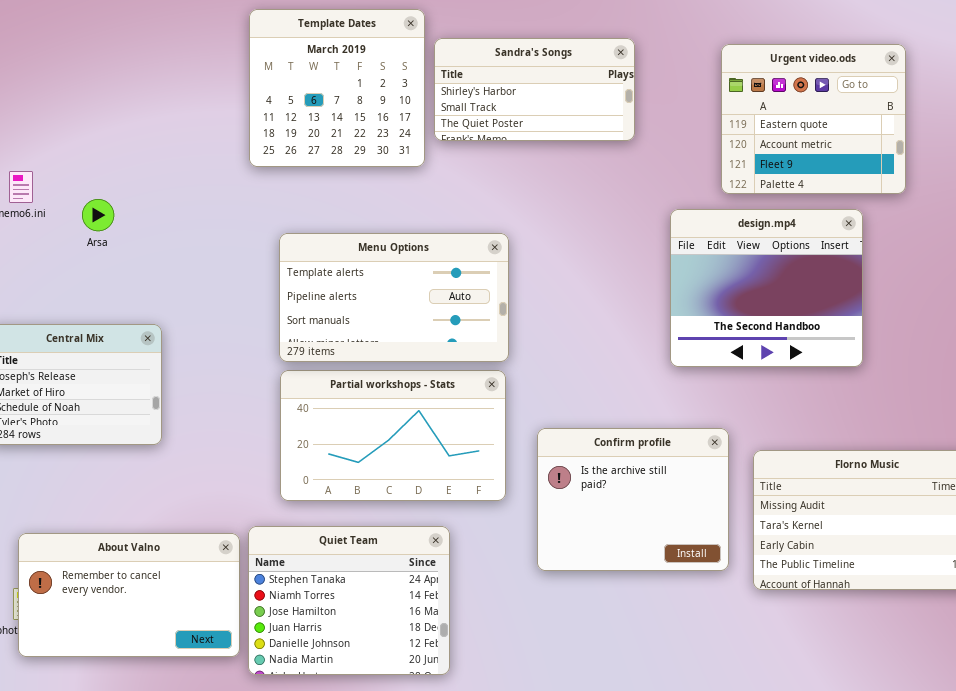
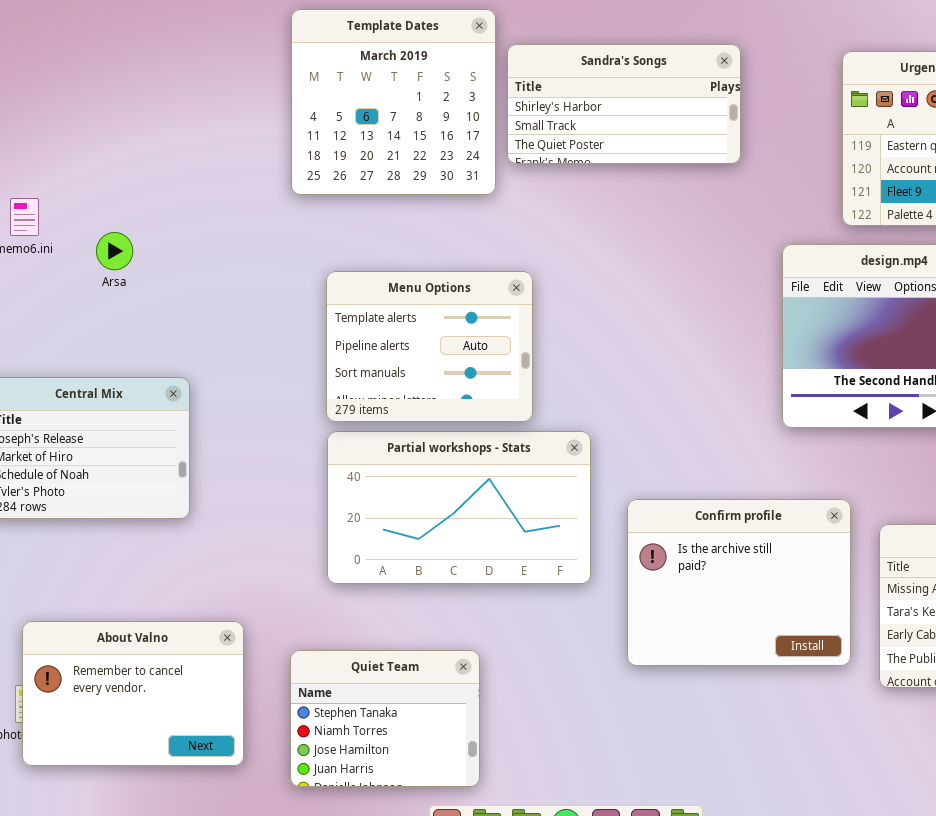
Menu Options: [279,233,509,362] -> [326,271,533,422], resized
Quiet Team: [248,526,450,675] -> [290,650,480,787], resized
About Valno: [18,533,240,657] -> [22,621,244,766], resized

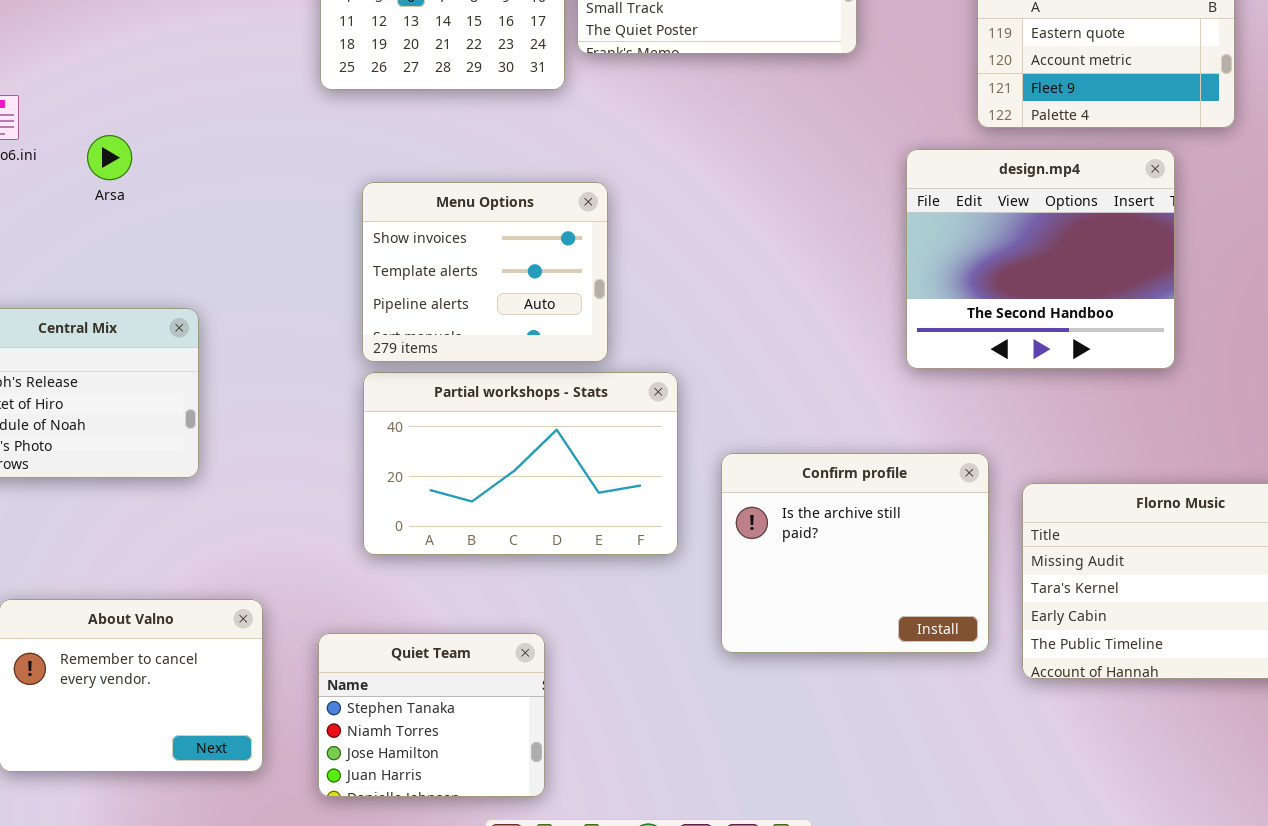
Menu Options: [326,271,533,422] -> [362,182,608,362], scrolled up 1 row

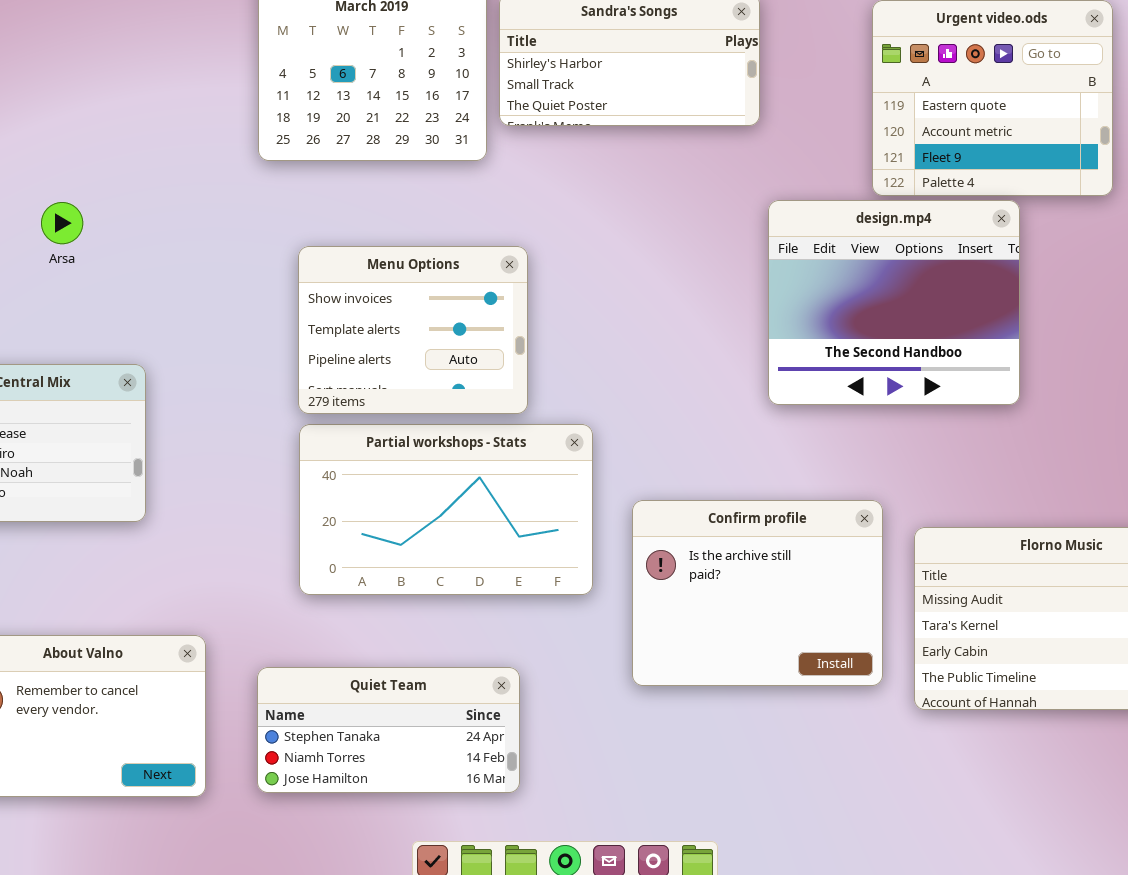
design.mp4: [906,149,1175,369] -> [768,200,1020,405], moved
Quiet Team: [318,633,545,797] -> [257,667,520,793], resized

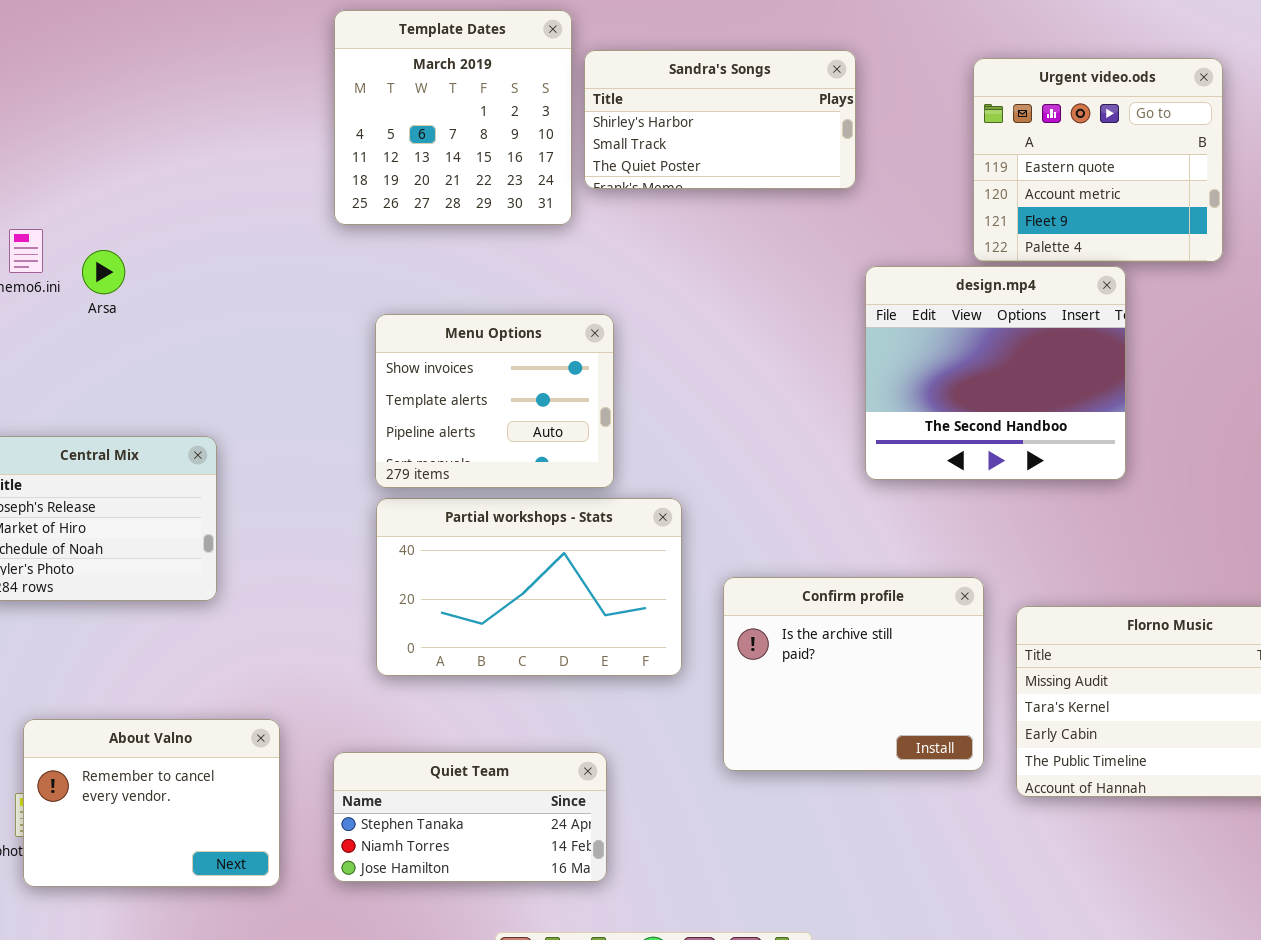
Arsa: [41,202,83,244] -> [82,250,125,294], moved

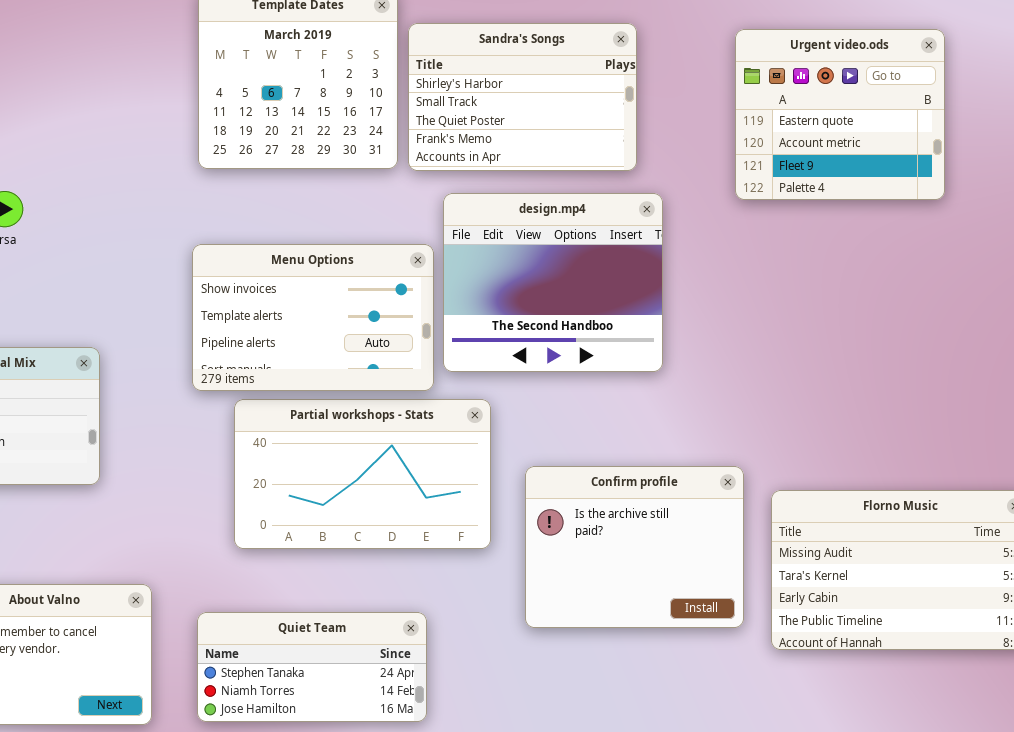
Sandra's Songs: [584,50,856,189] -> [408,23,637,171], resized
design.mp4: [865,266,1126,480] -> [443,193,663,372], moved
Menu Options: [375,314,614,488] -> [192,244,434,391], resized

